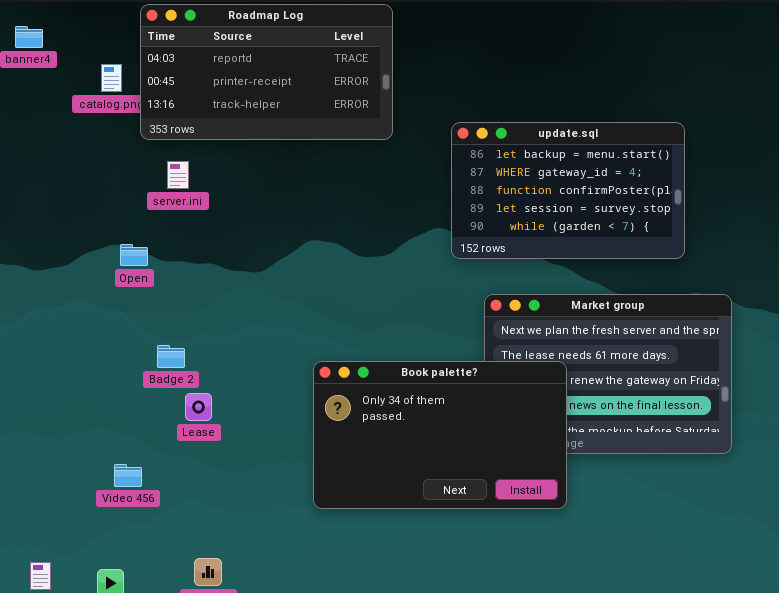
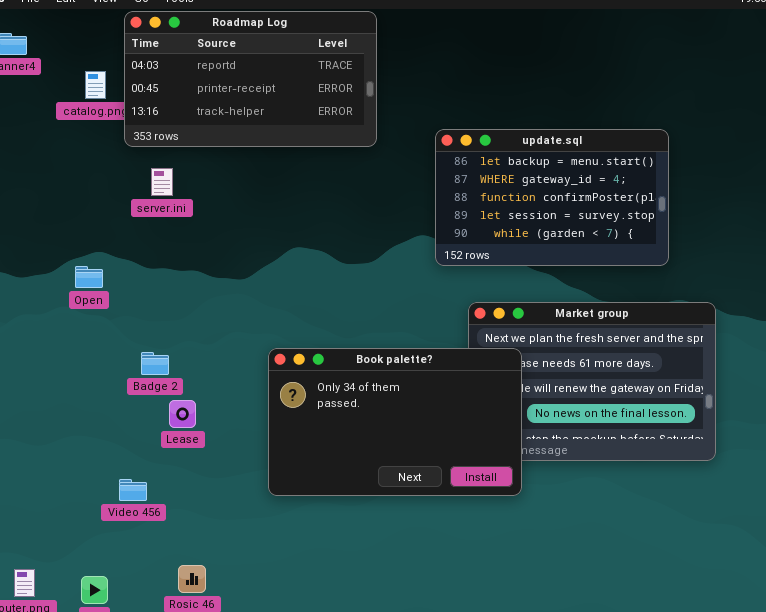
Open: [120,244,148,266] -> [75,266,103,288], moved
Book palette?: [313,361,567,509] -> [268,348,522,496], moved
Video 456: [114,464,142,487] -> [119,479,147,501], moved

